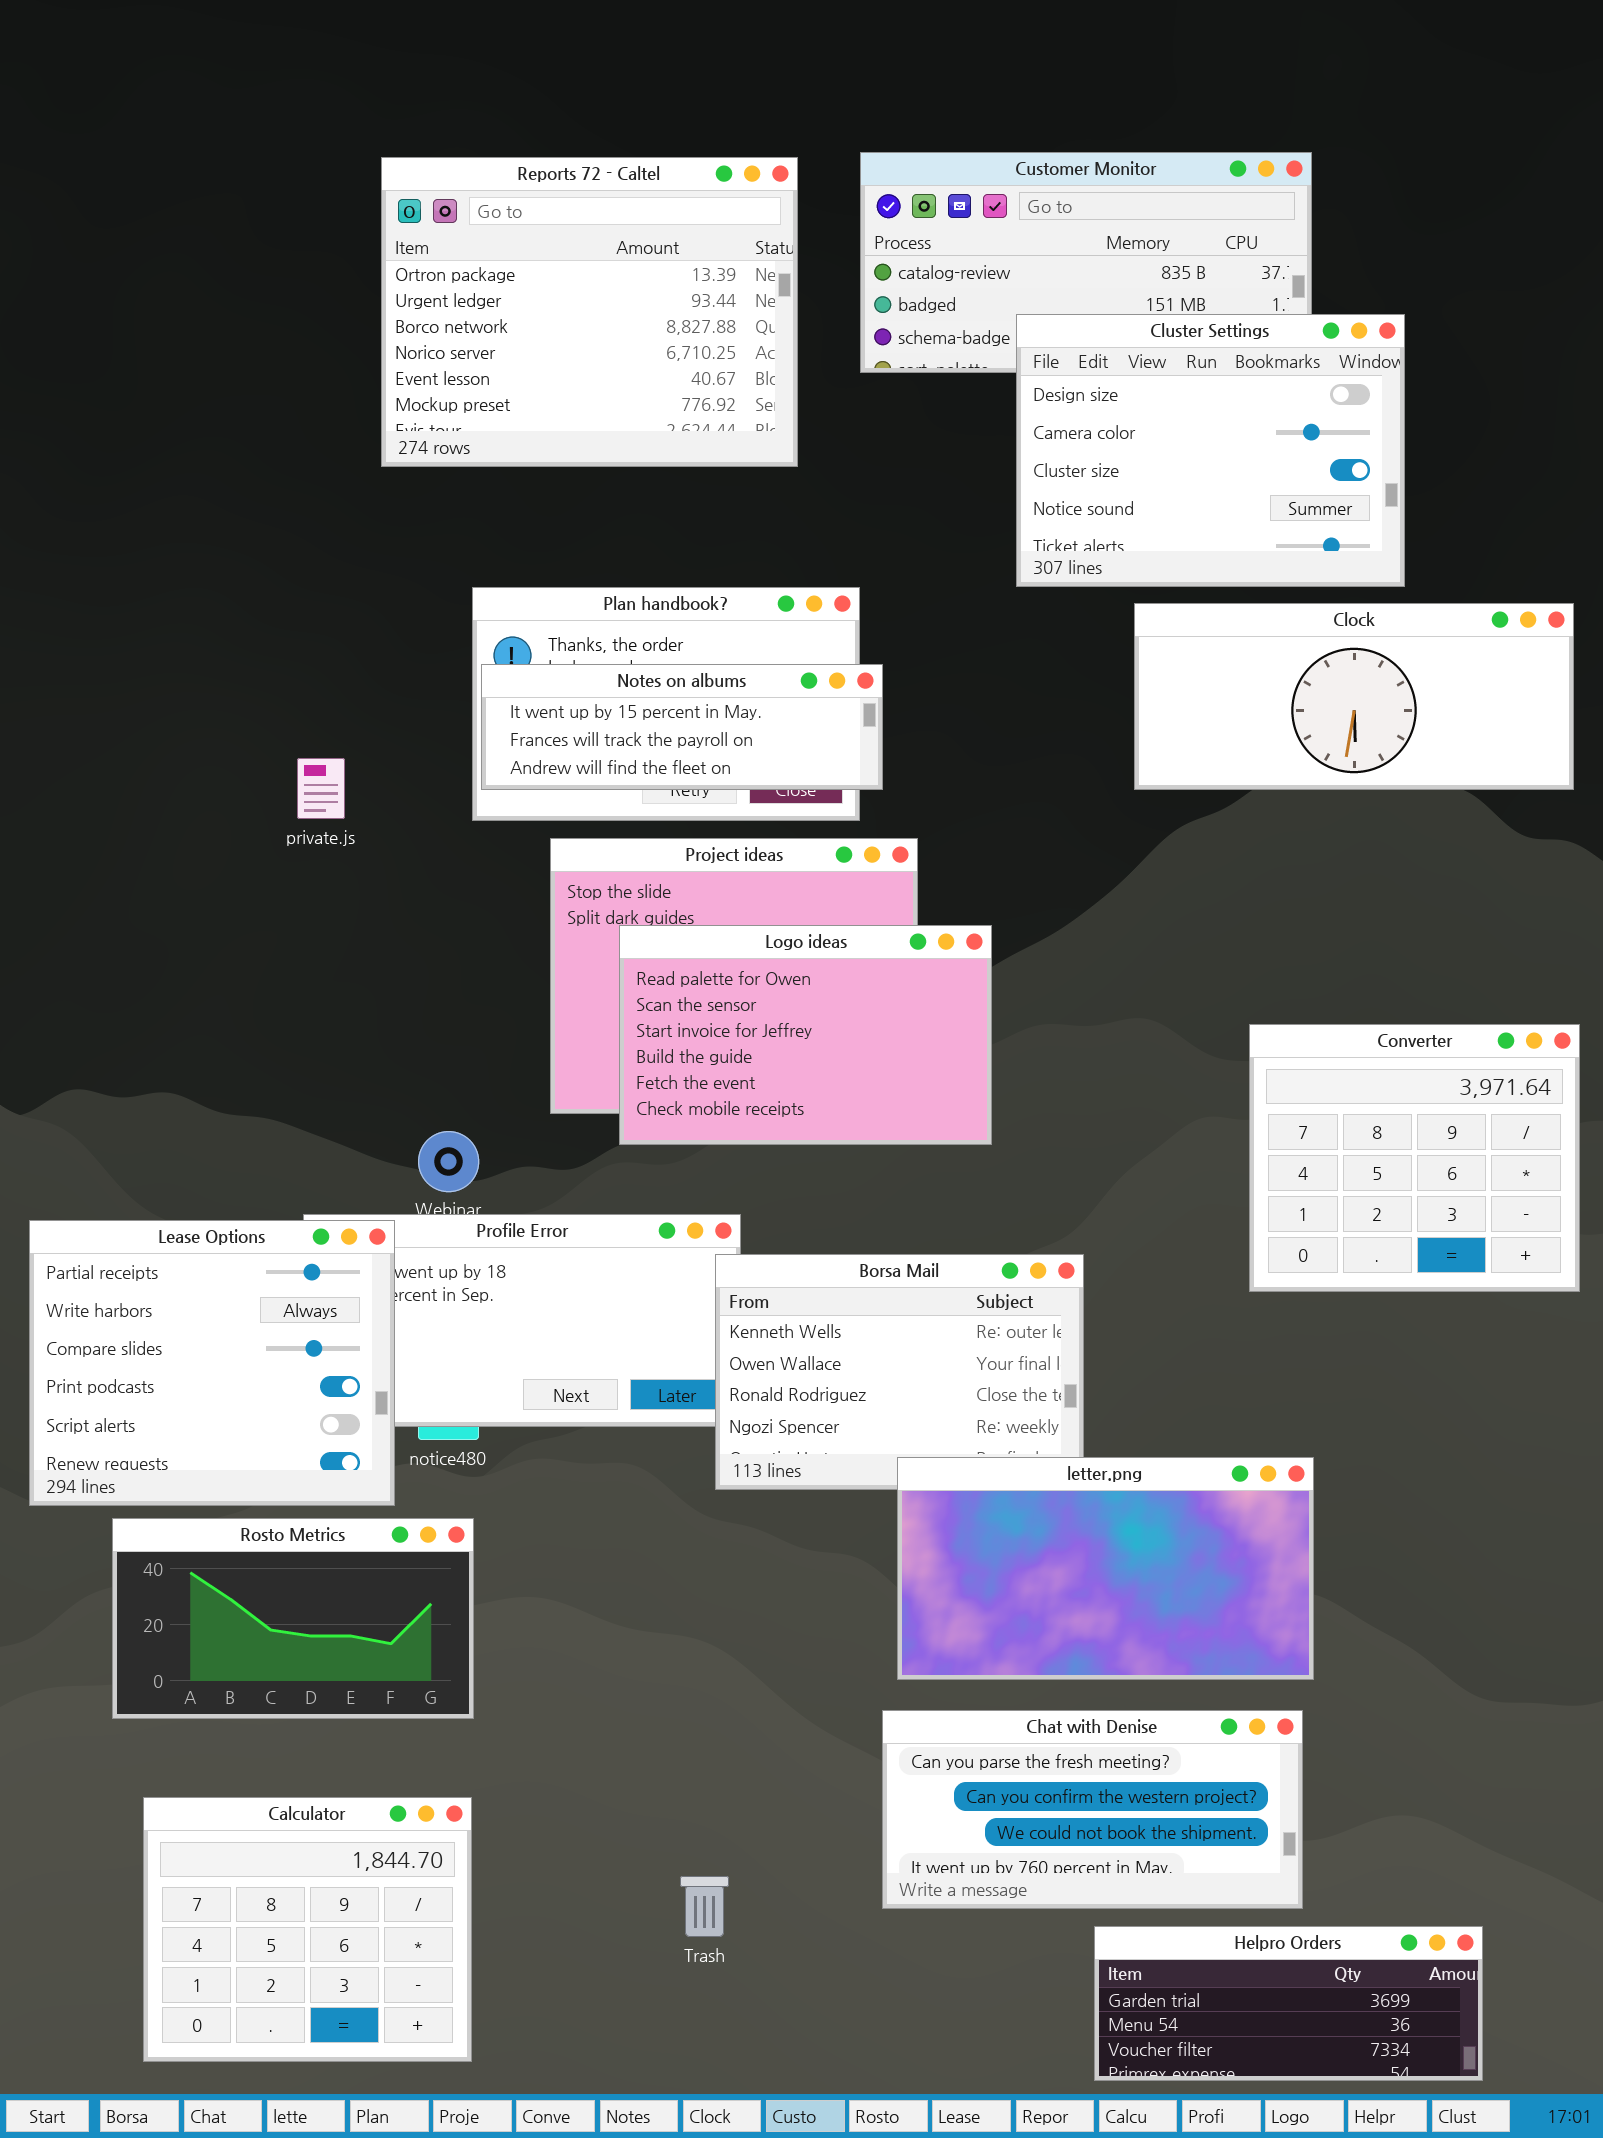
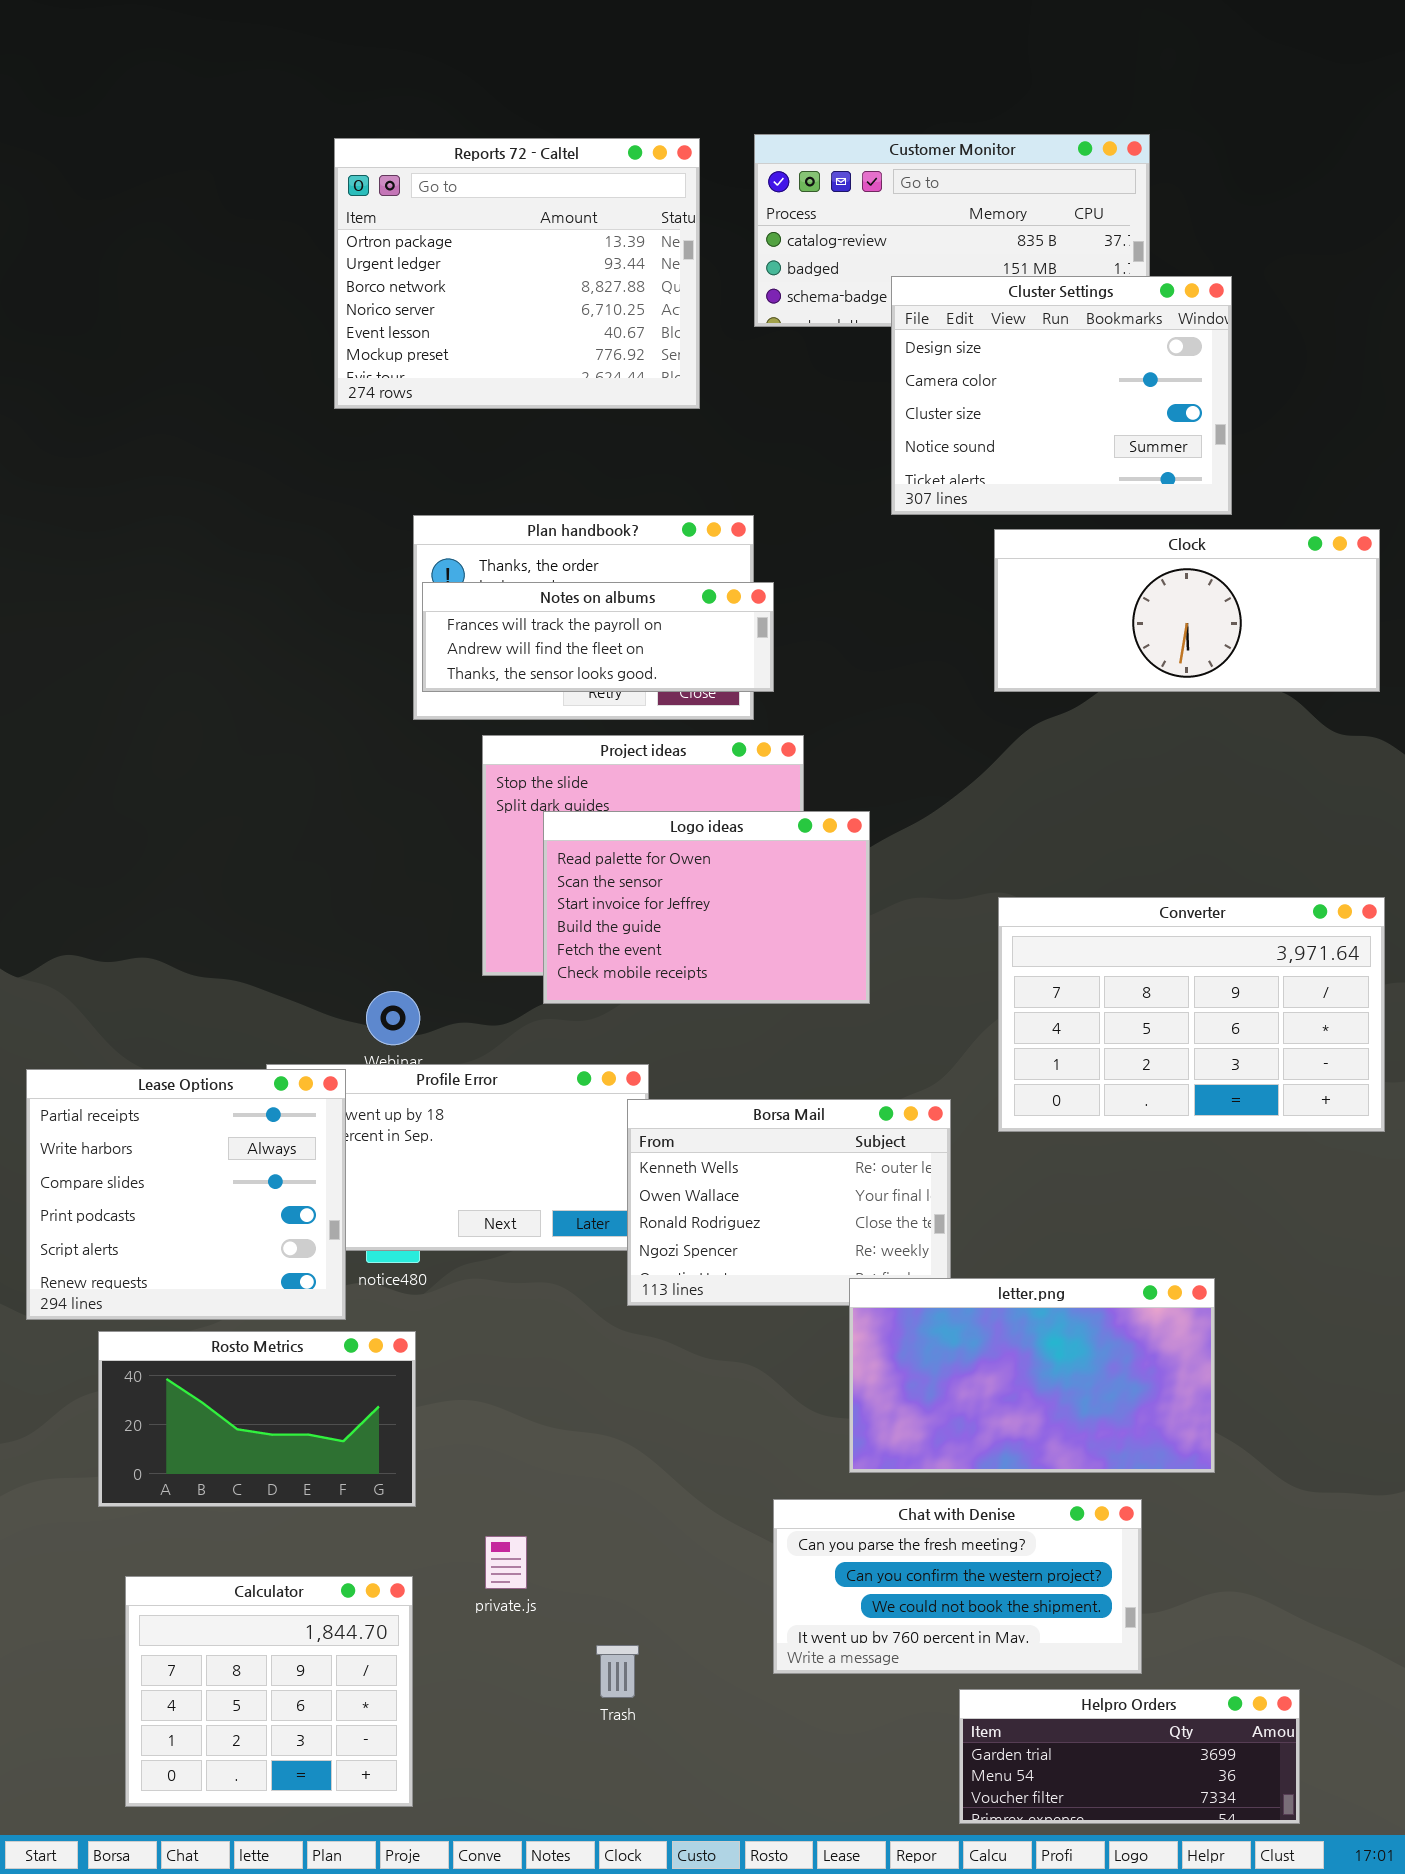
Notes on albums: [481,664,883,790] -> [422,582,774,692], scrolled down 1 row
private.js: [297,758,345,819] -> [485,1536,527,1589], moved
Converter: [1249,1024,1580,1292] -> [998,897,1385,1132], resized
letter.png: [897,1457,1314,1680] -> [849,1278,1215,1473], moved

